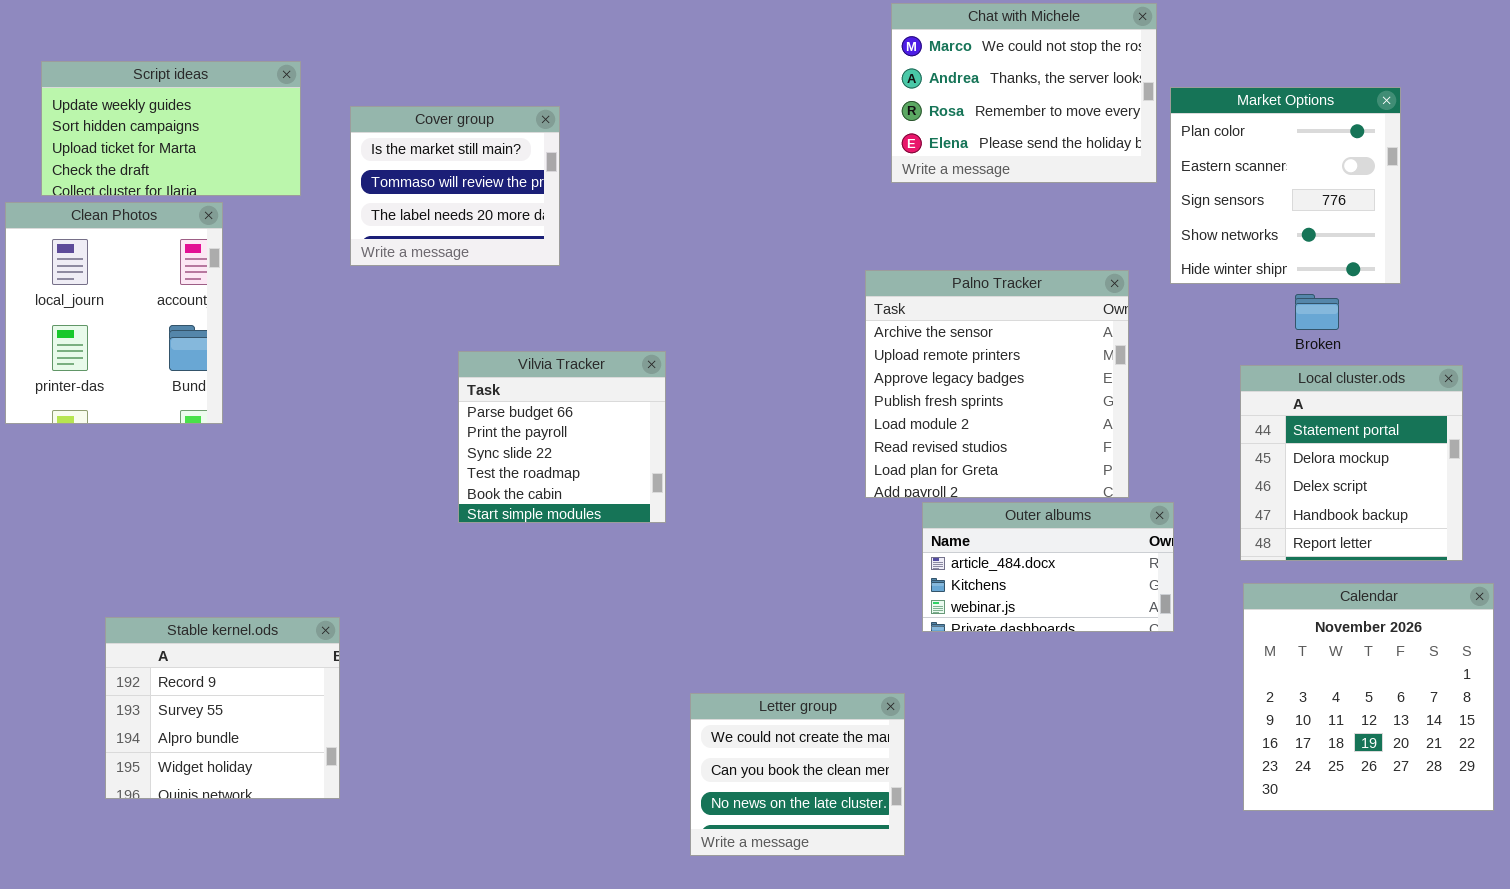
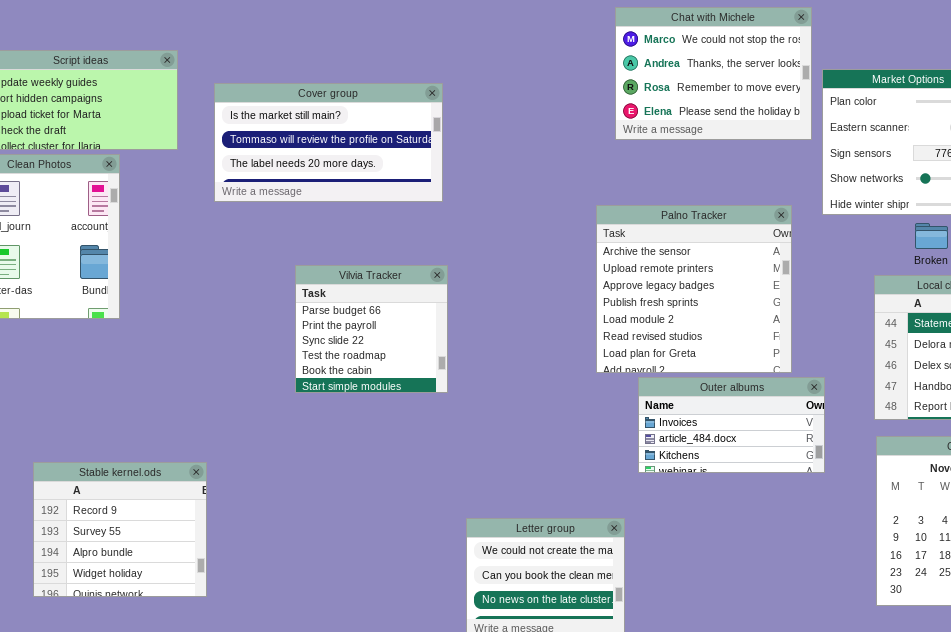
Cover group: [350,106,560,266] -> [214,83,443,202], resized
Outer albums: [922,502,1174,632] -> [638,377,825,473], scrolled up 1 row

